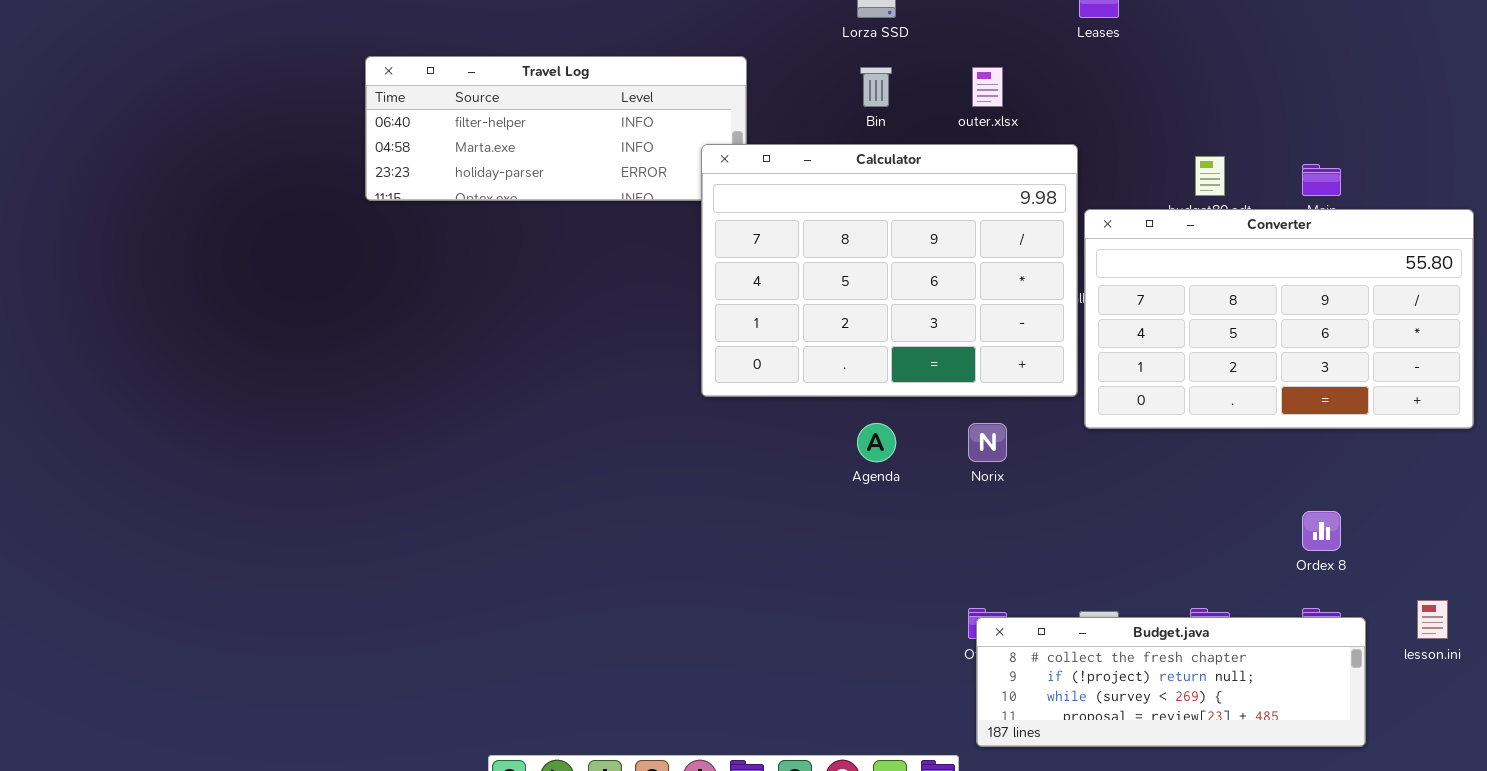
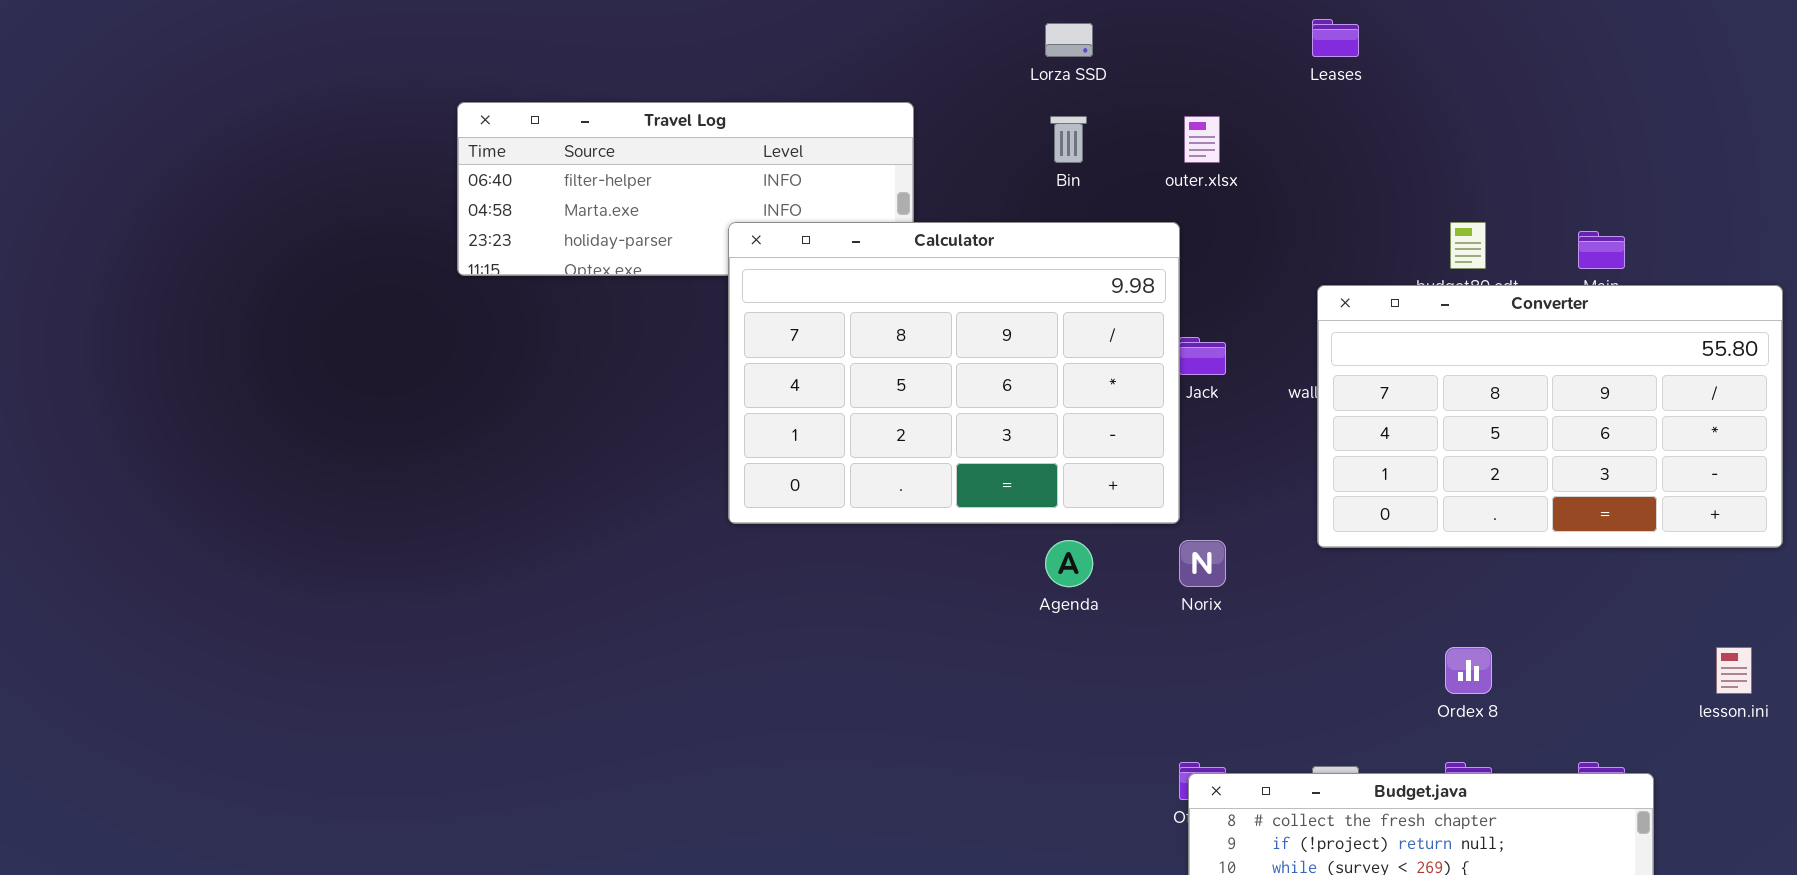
Calculator: [701,144,1078,397] -> [728,222,1180,524], moved
Ordex 8: [1302,511,1341,551] -> [1445,647,1492,694], moved
lesson.ini: [1417,600,1448,639] -> [1716,647,1752,694], moved

